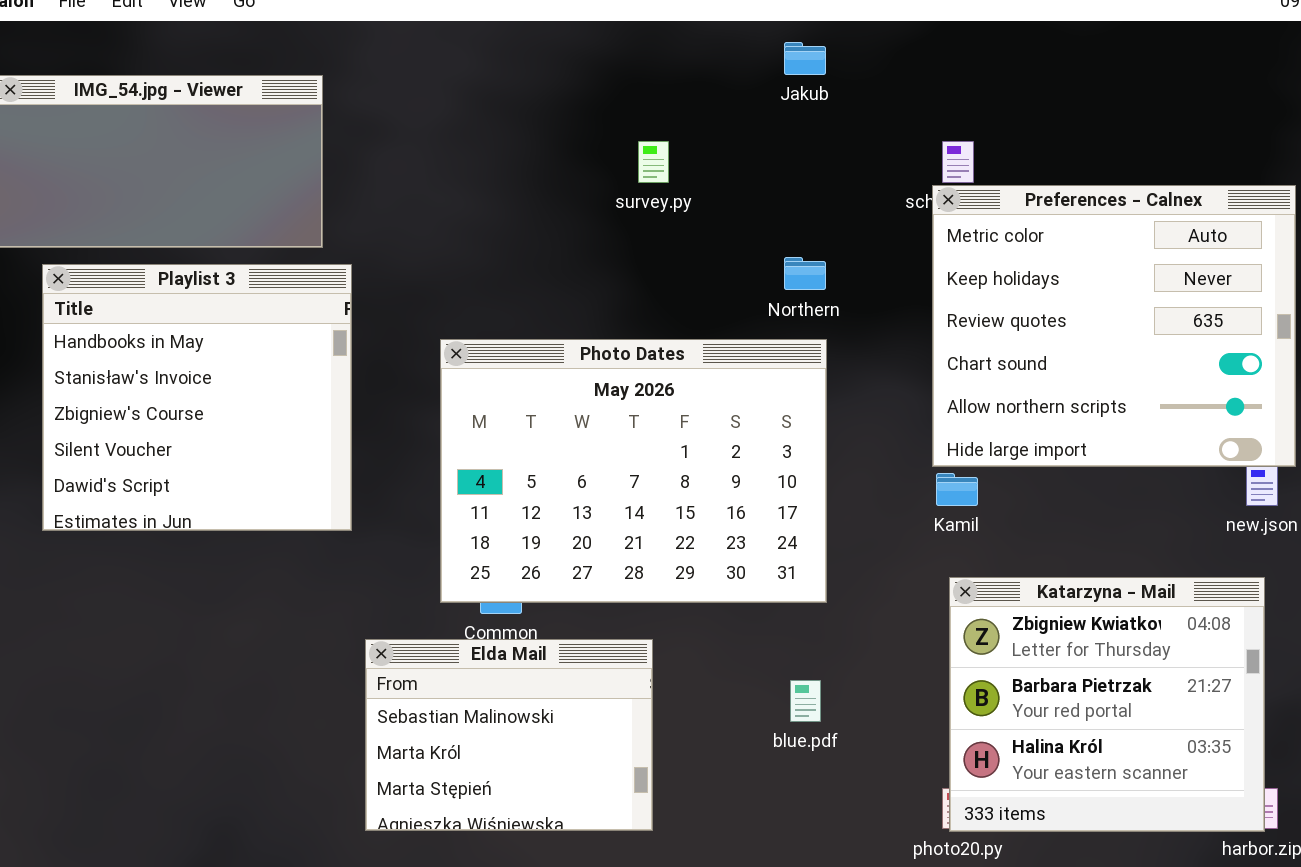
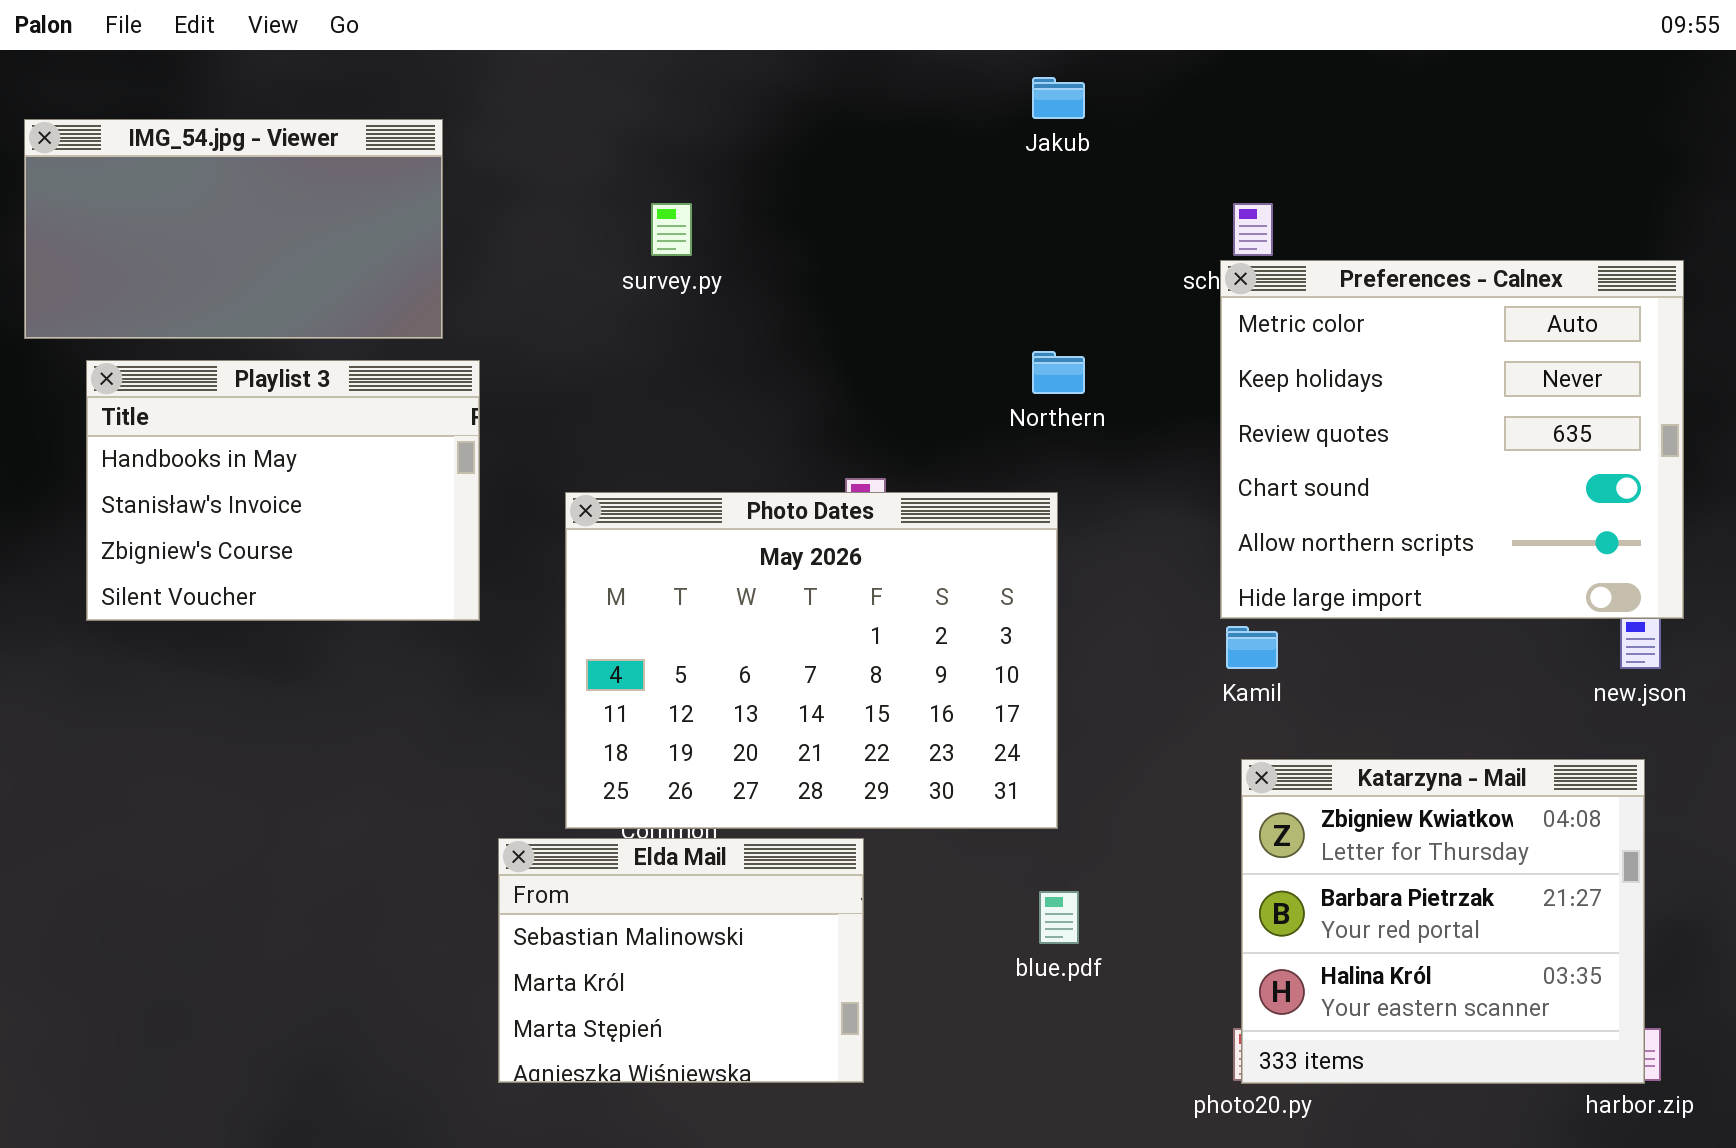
survey.py: [638,141,669,183] -> [651,203,692,256], moved
Playlist 3: [42,264,352,531] -> [86,360,480,621], resized
Photo Dates: [440,339,827,603] -> [565,492,1058,829], moved

